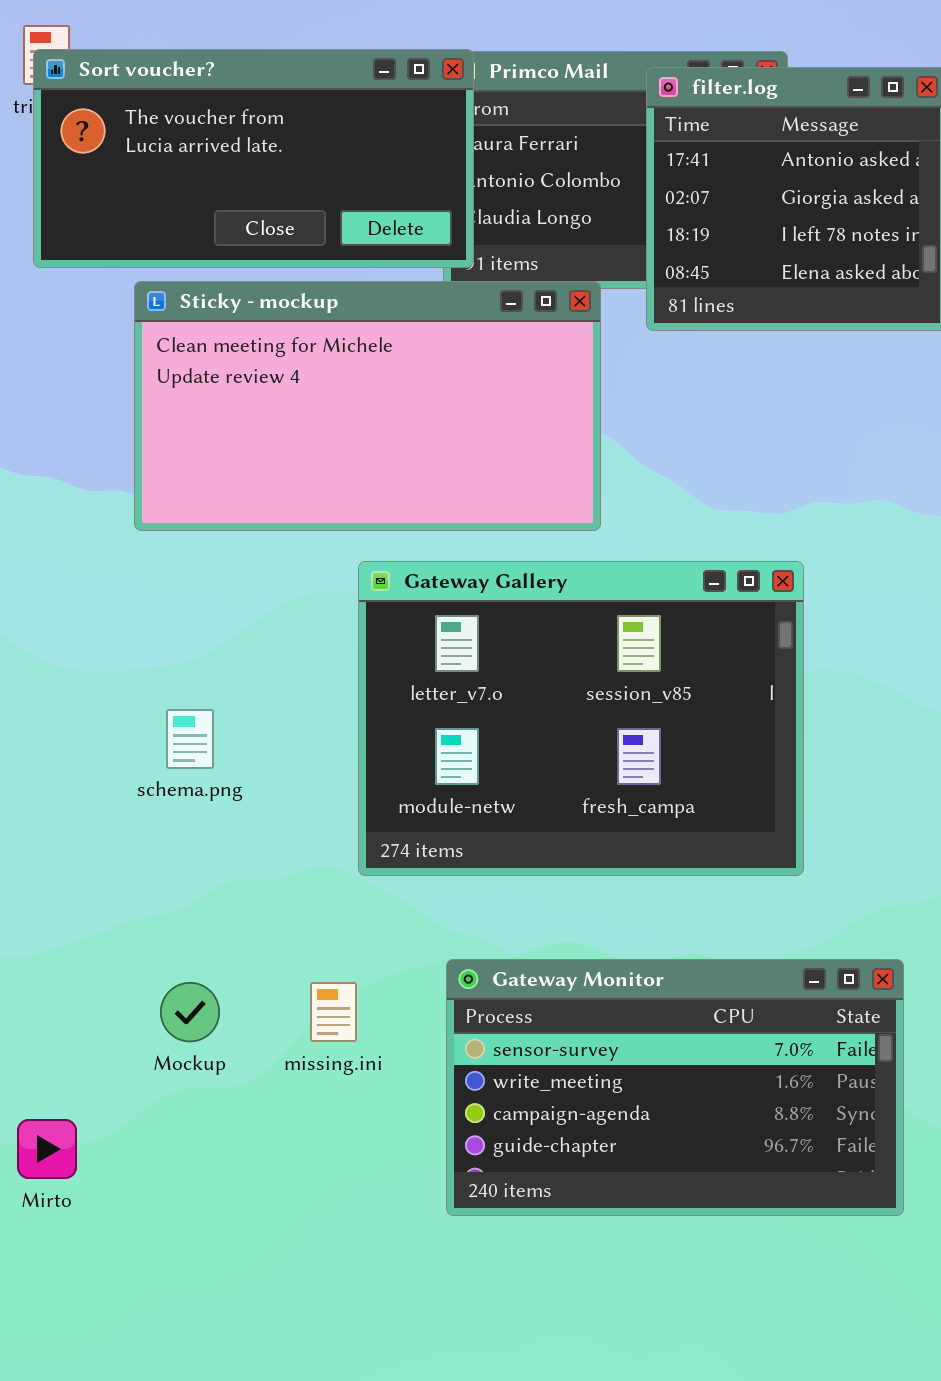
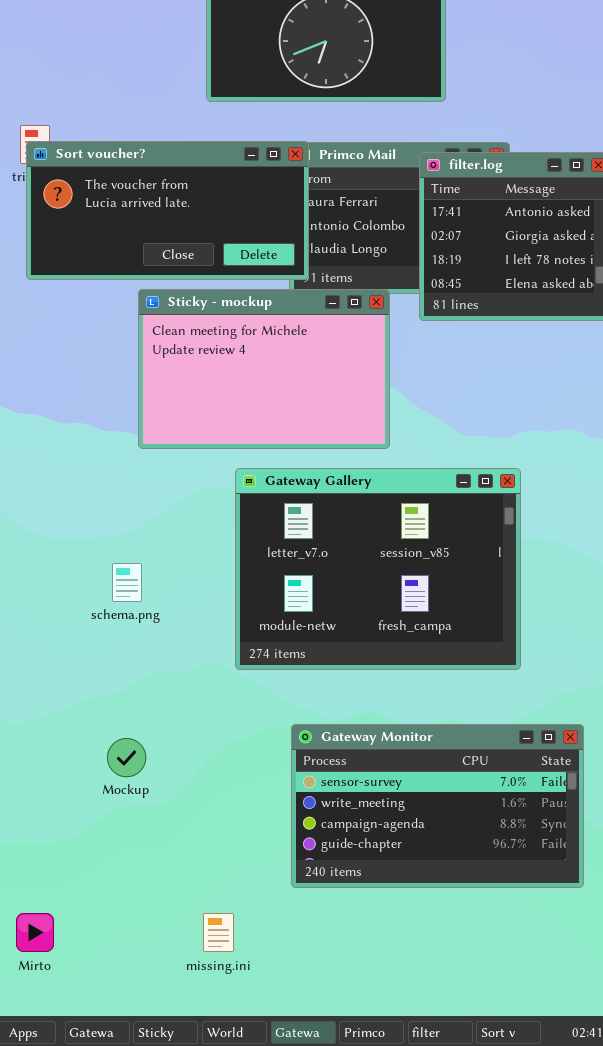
Sticky - mockup: [134,281,601,531] -> [138,289,390,449], resized
missing.ini: [310,982,357,1042] -> [203,913,234,952], moved
Mirto: [17,1119,77,1179] -> [16,913,54,952], moved

